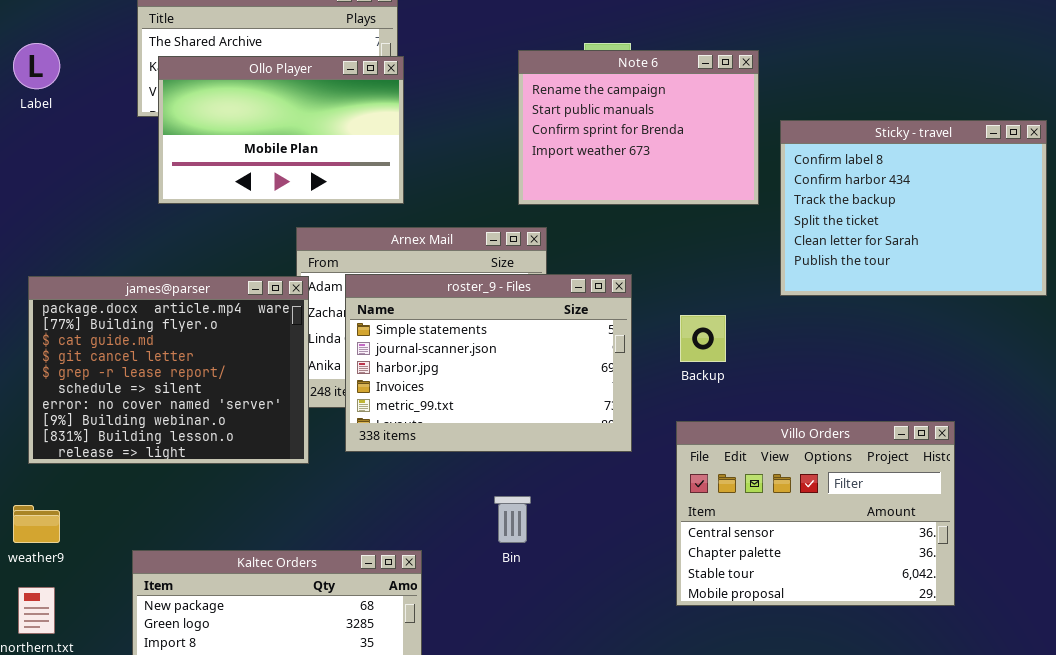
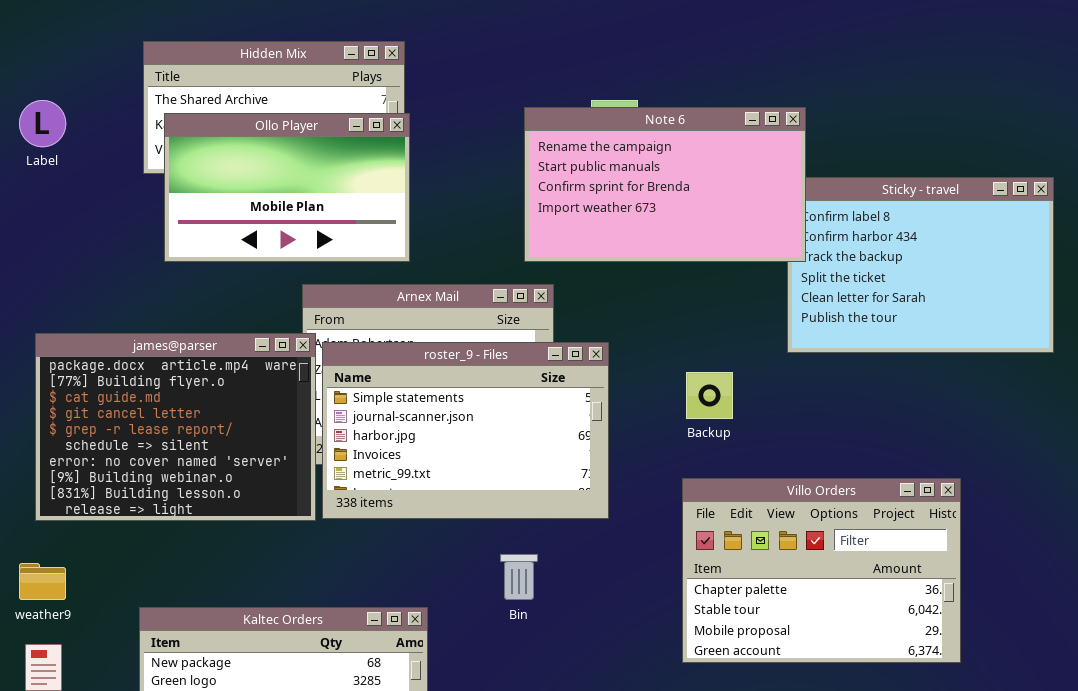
Note 6: [518,50,759,205] -> [524,107,806,262], resized
roster_9 - Files: [345,274,632,452] -> [322,342,609,519], moved
Villo Orders: [676,421,955,606] -> [682,478,961,663], scrolled down 1 row

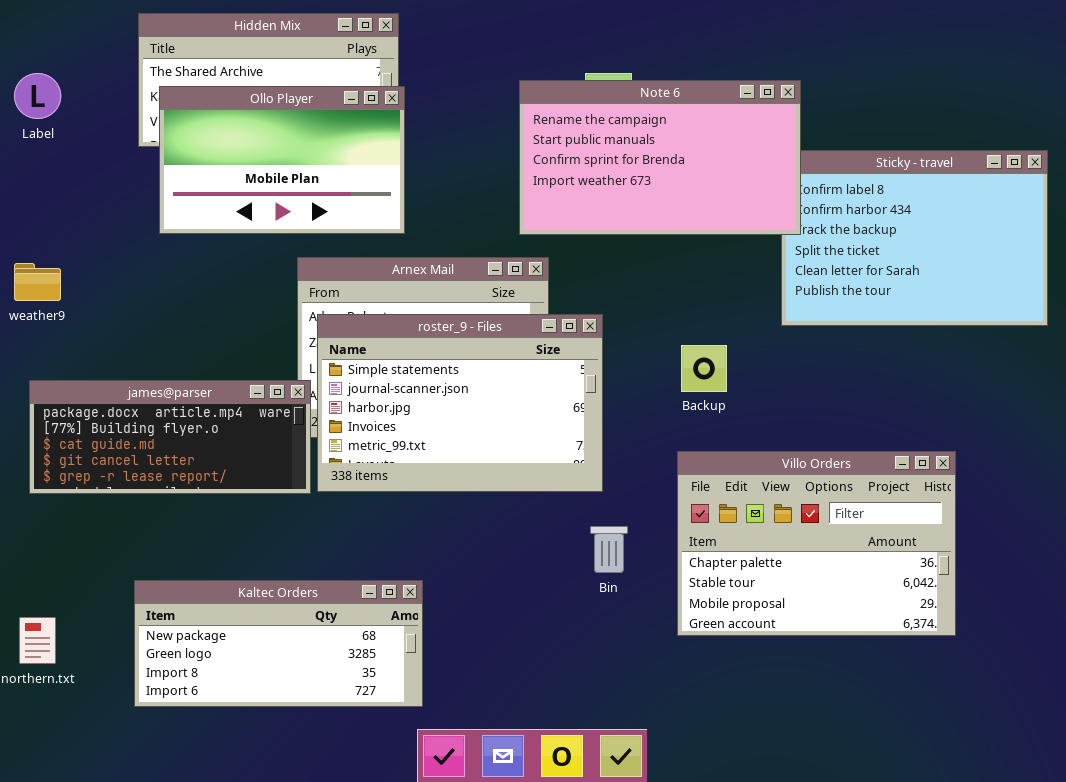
james@parser: [35,333,316,521] -> [29,380,311,494], resized
Bin: [500,554,538,600] -> [590,526,628,573], moved
weather9: [19,563,66,600] -> [14,263,61,301], moved

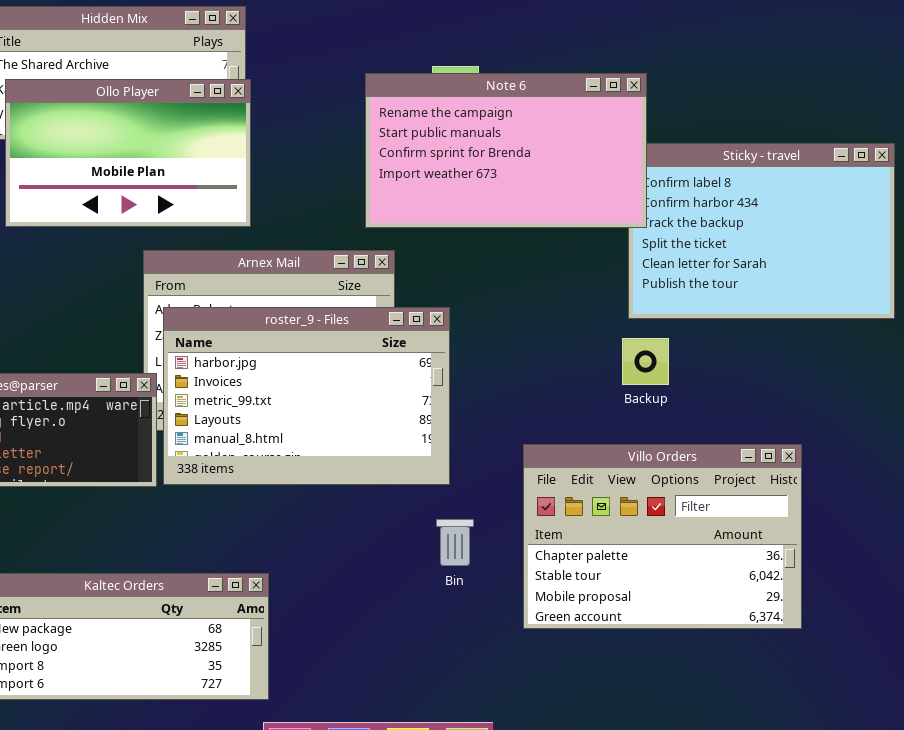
roster_9 - Files: [317,314,603,492] -> [163,307,450,485], scrolled down 2 rows
Backup: [681,345,727,392] -> [622,338,669,385], moved

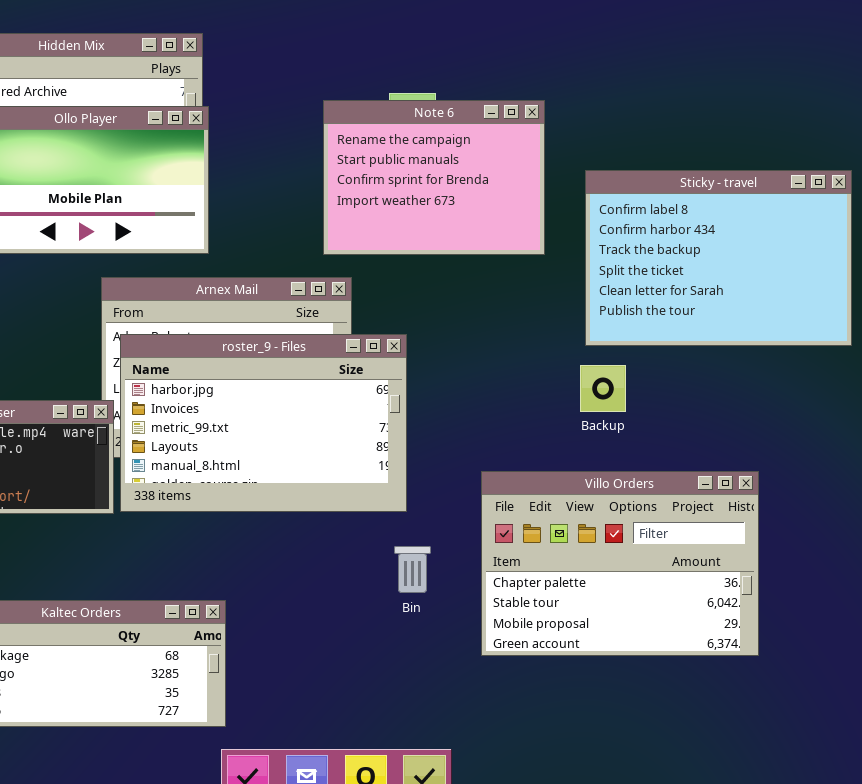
Note 6: [365,73,647,228] -> [323,100,545,255], resized

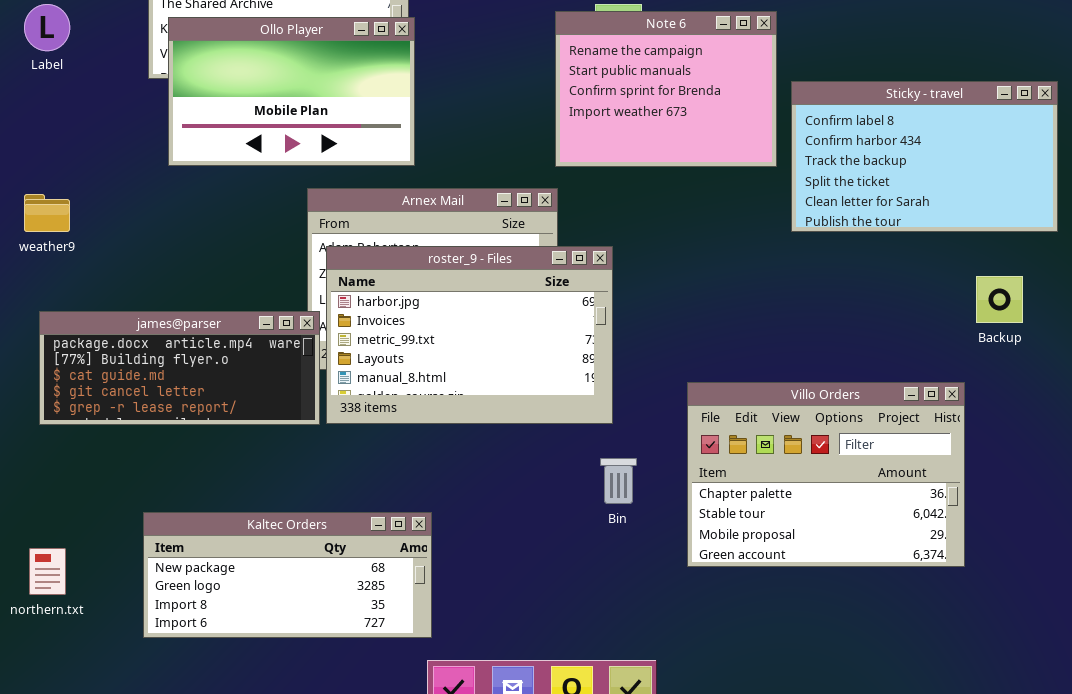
Note 6: [323,100,545,255] -> [555,11,777,167], moved
Sticky - travel: [585,170,852,346] -> [791,81,1058,232], resized
Backup: [580,365,626,412] -> [976,276,1023,323], moved

